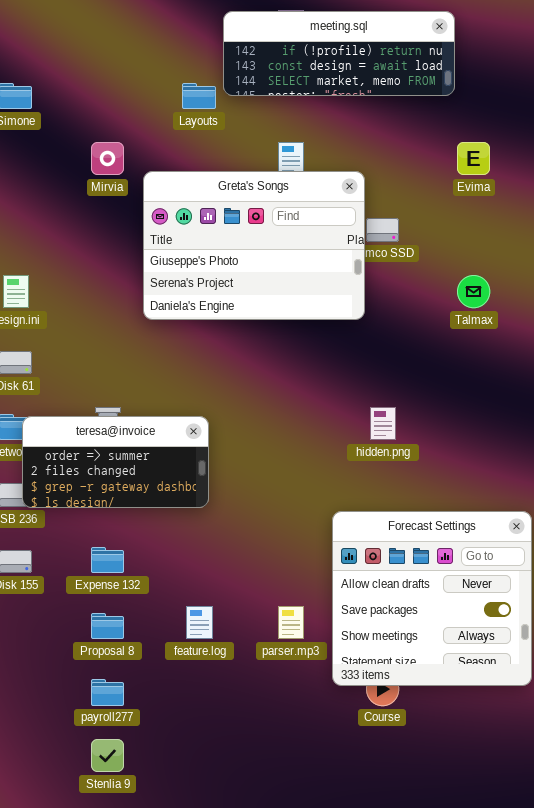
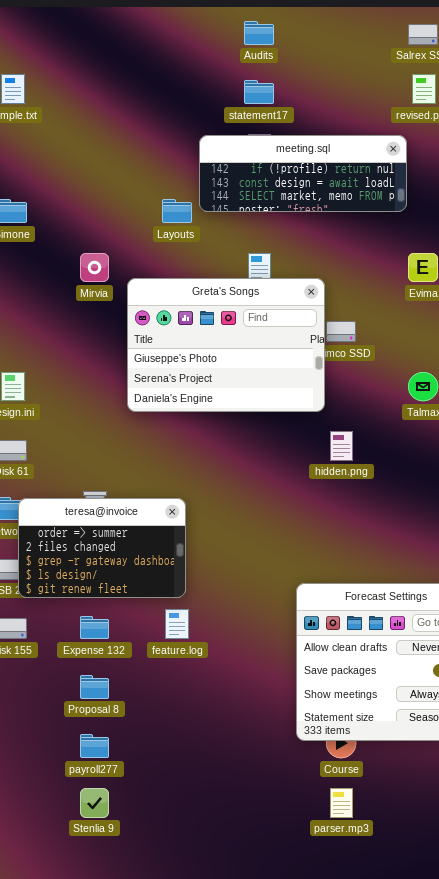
hidden.png: [370,407,396,440] -> [330,431,353,461], moved
teresa@invoice: [22,416,209,508] -> [18,498,186,598], resized
feature.log: [186,606,213,639] -> [165,609,189,639], moved
parser.mp3: [278,606,304,639] -> [330,788,353,818], moved

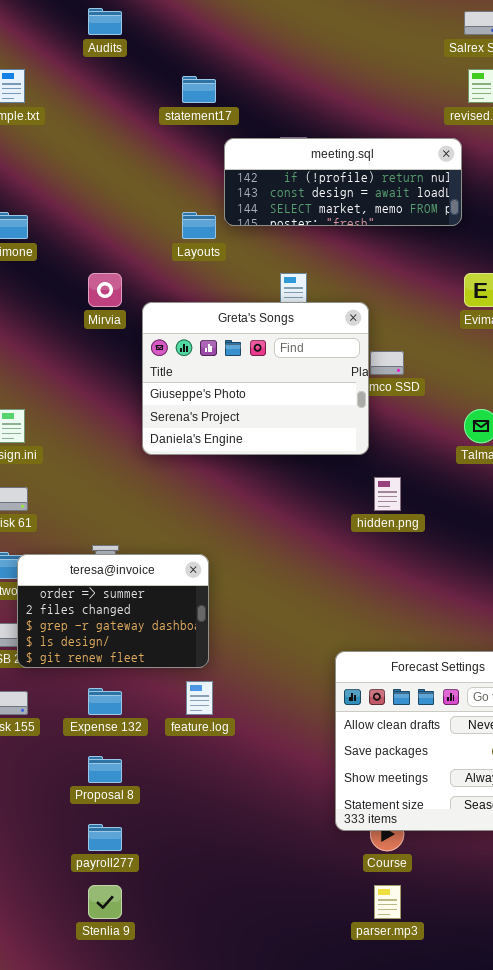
Audits: [244,21,274,45] -> [88,8,122,35], moved
statement17: [244,80,274,104] -> [182,76,216,103], moved

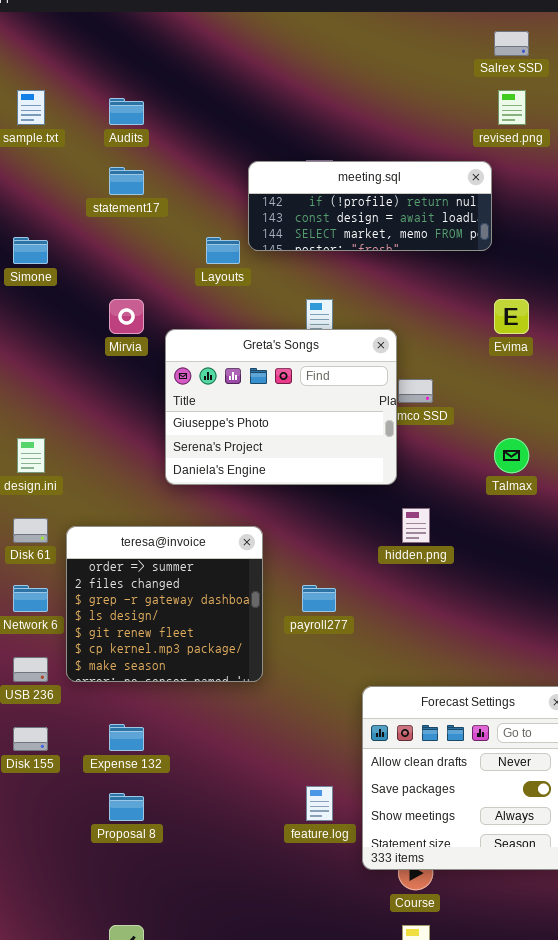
Audits: [88,8,122,35] -> [109,98,144,125], moved
statement17: [182,76,216,103] -> [109,167,144,195], moved
teresa@invoice: [17,554,209,668] -> [66,526,263,682], moved, resized
feature.log: [186,681,213,715] -> [306,786,333,821], moved
payroll277: [88,824,122,851] -> [302,585,336,612], moved

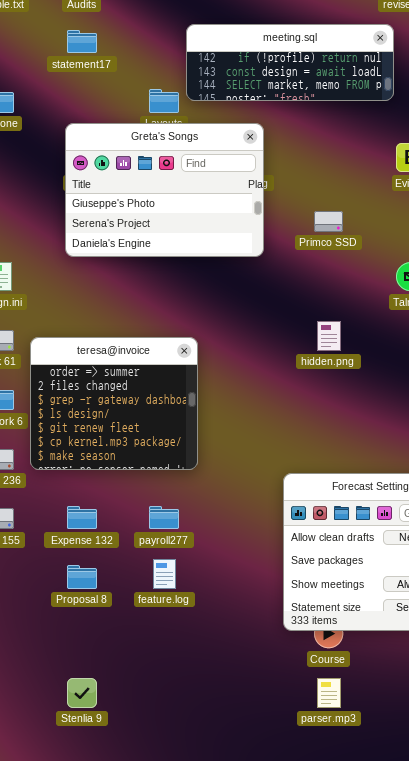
Greta's Songs: [165,329,397,485] -> [65,123,264,257], moved
payroll277: [302,585,336,612] -> [149,506,179,529], moved
feature.log: [306,786,333,821] -> [153,559,176,589], moved

